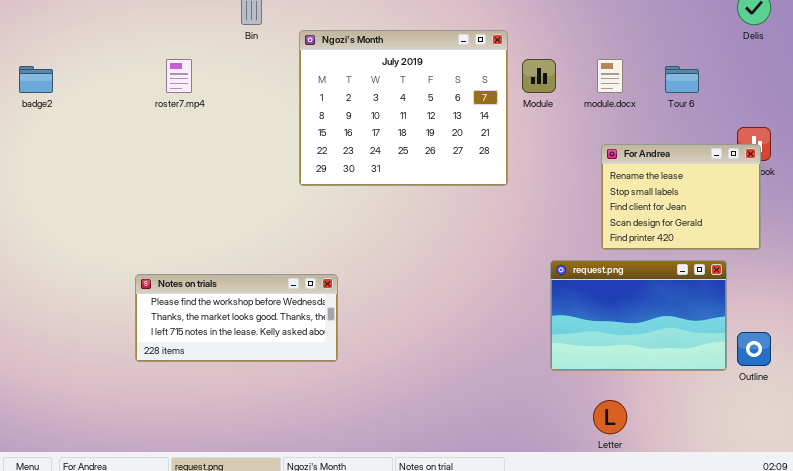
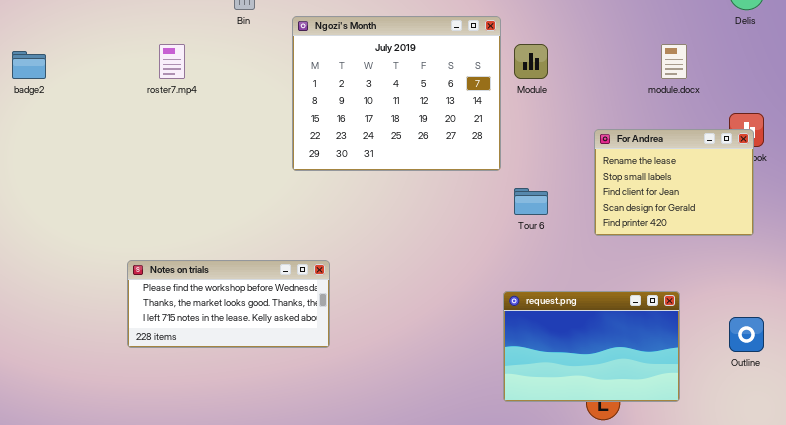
module.docx: [597,59,623,93] -> [661,44,687,79], moved
Tour 6: [665,66,699,93] -> [514,188,548,215], moved
request.png: [550,260,727,371] -> [503,291,680,402], moved

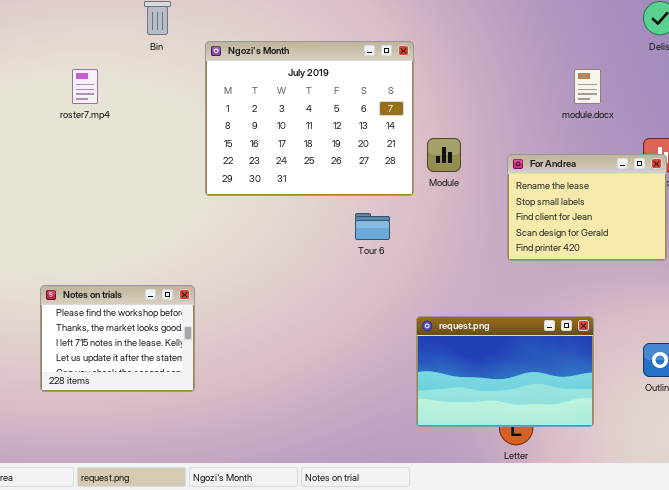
Module: [514,44,548,79] -> [427,138,461,172], moved
Tour 6: [514,188,548,215] -> [355,213,390,240], moved
Notes on trials: [127,260,330,348] -> [40,285,195,392], resized

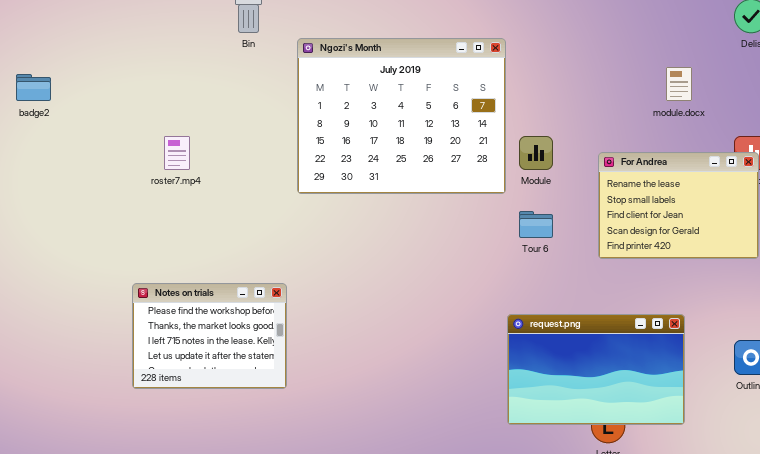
roster7.mp4: [72,69,98,104] -> [164,136,190,170], moved
Tour 6: [355,213,390,240] -> [519,211,553,238], moved

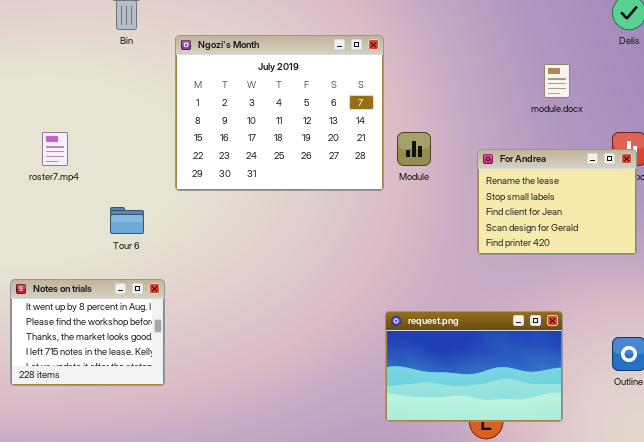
Tour 6: [519,211,553,238] -> [110,207,144,234], moved
Notes on trials: [132,283,287,389] -> [10,279,165,386], scrolled up 1 row

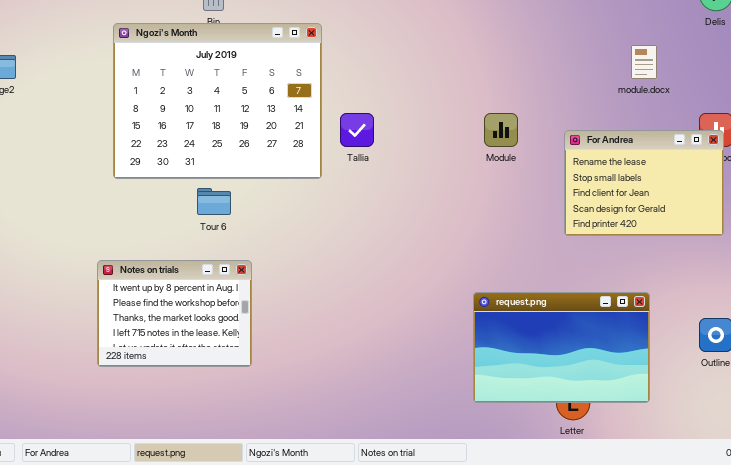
Ngozi's Month: [175,35,384,191] -> [113,23,322,179], moved

